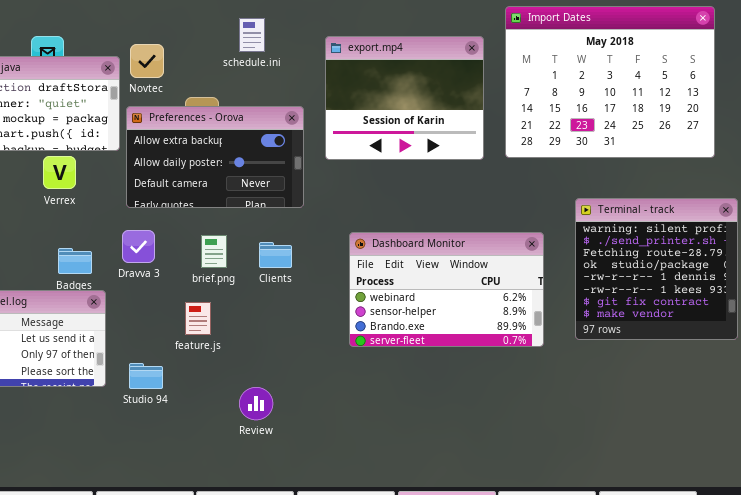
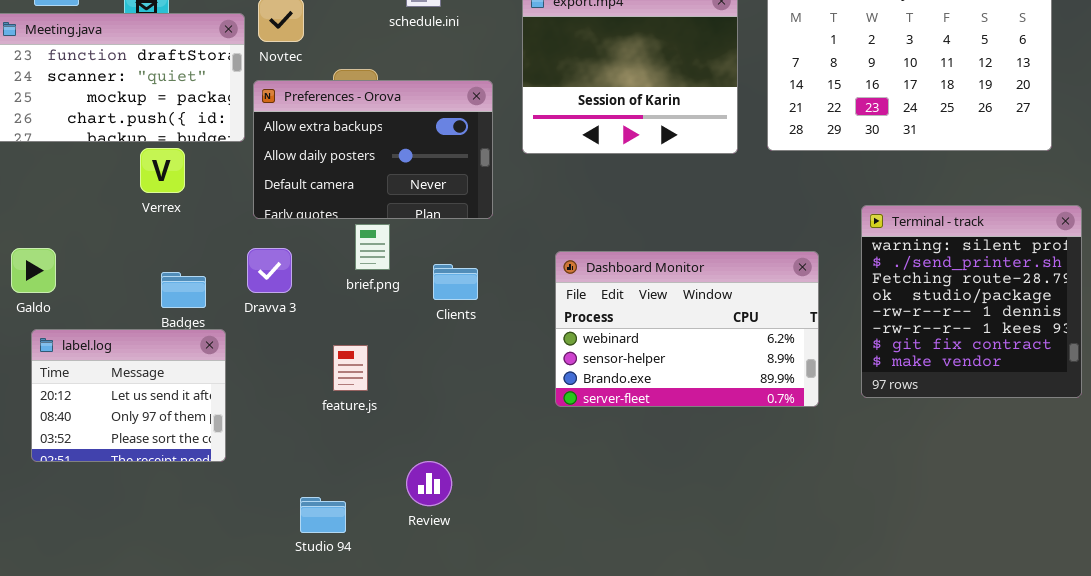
brief.png: [201,235,227,268] -> [355,224,390,270], moved
Studio 94: [129,363,163,389] -> [300,497,346,533], moved

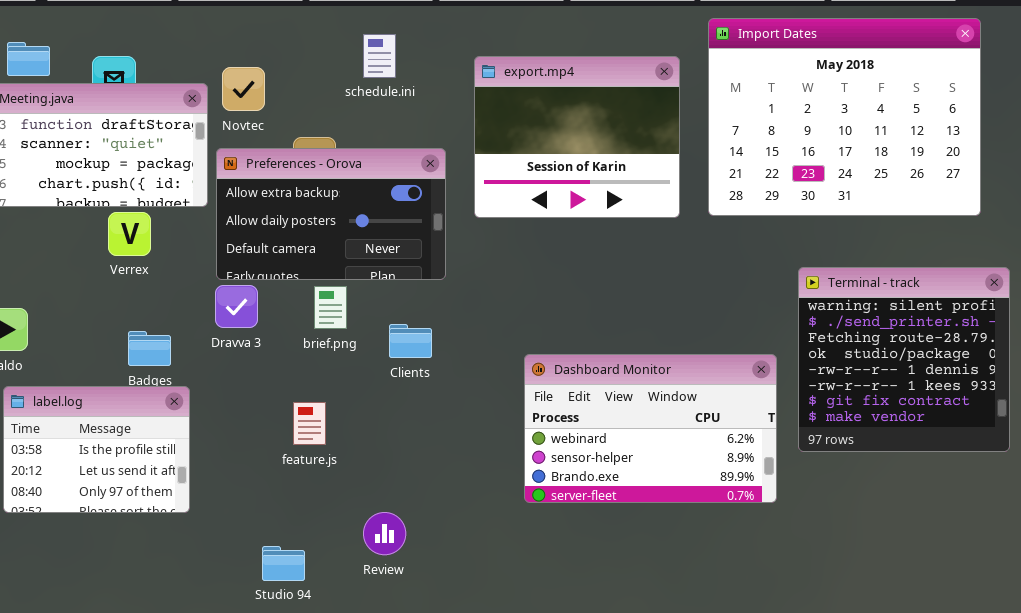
Dravva 3: [247,248,292,293] -> [215,285,258,328], moved
Dashboard Monitor: [555,251,819,407] -> [524,354,777,503], moved
label.log: [31,329,226,462] -> [3,386,190,513], scrolled up 1 row

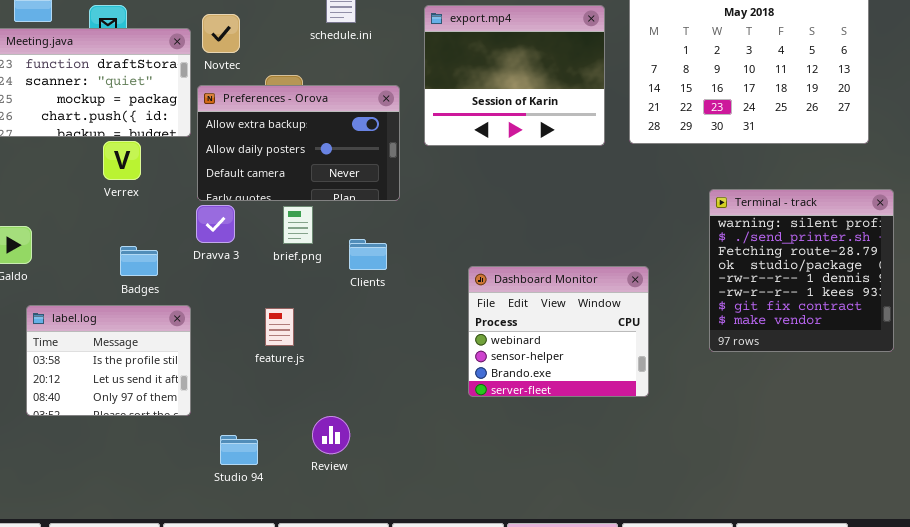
Dashboard Monitor: [524,354,777,503] -> [468,266,649,397], resized
label.log: [3,386,190,513] -> [26,305,191,416], moved
Review: [363,512,406,555] -> [312,416,350,454], moved
Studio 94: [262,546,305,581] -> [220,435,258,465], moved

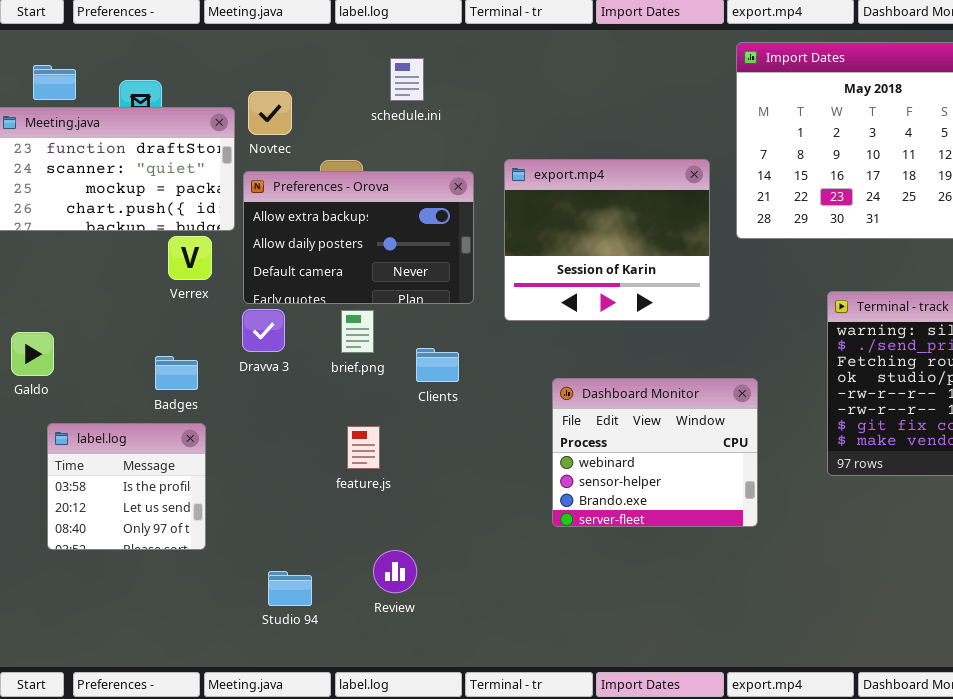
export.mp4: [424,5,605,146] -> [504,159,710,321], moved
Verrex: [103,141,141,180] -> [168,236,212,280], moved
label.log: [26,305,191,416] -> [47,423,206,550], resized
feature.js: [265,308,294,346] -> [347,426,380,469], moved

